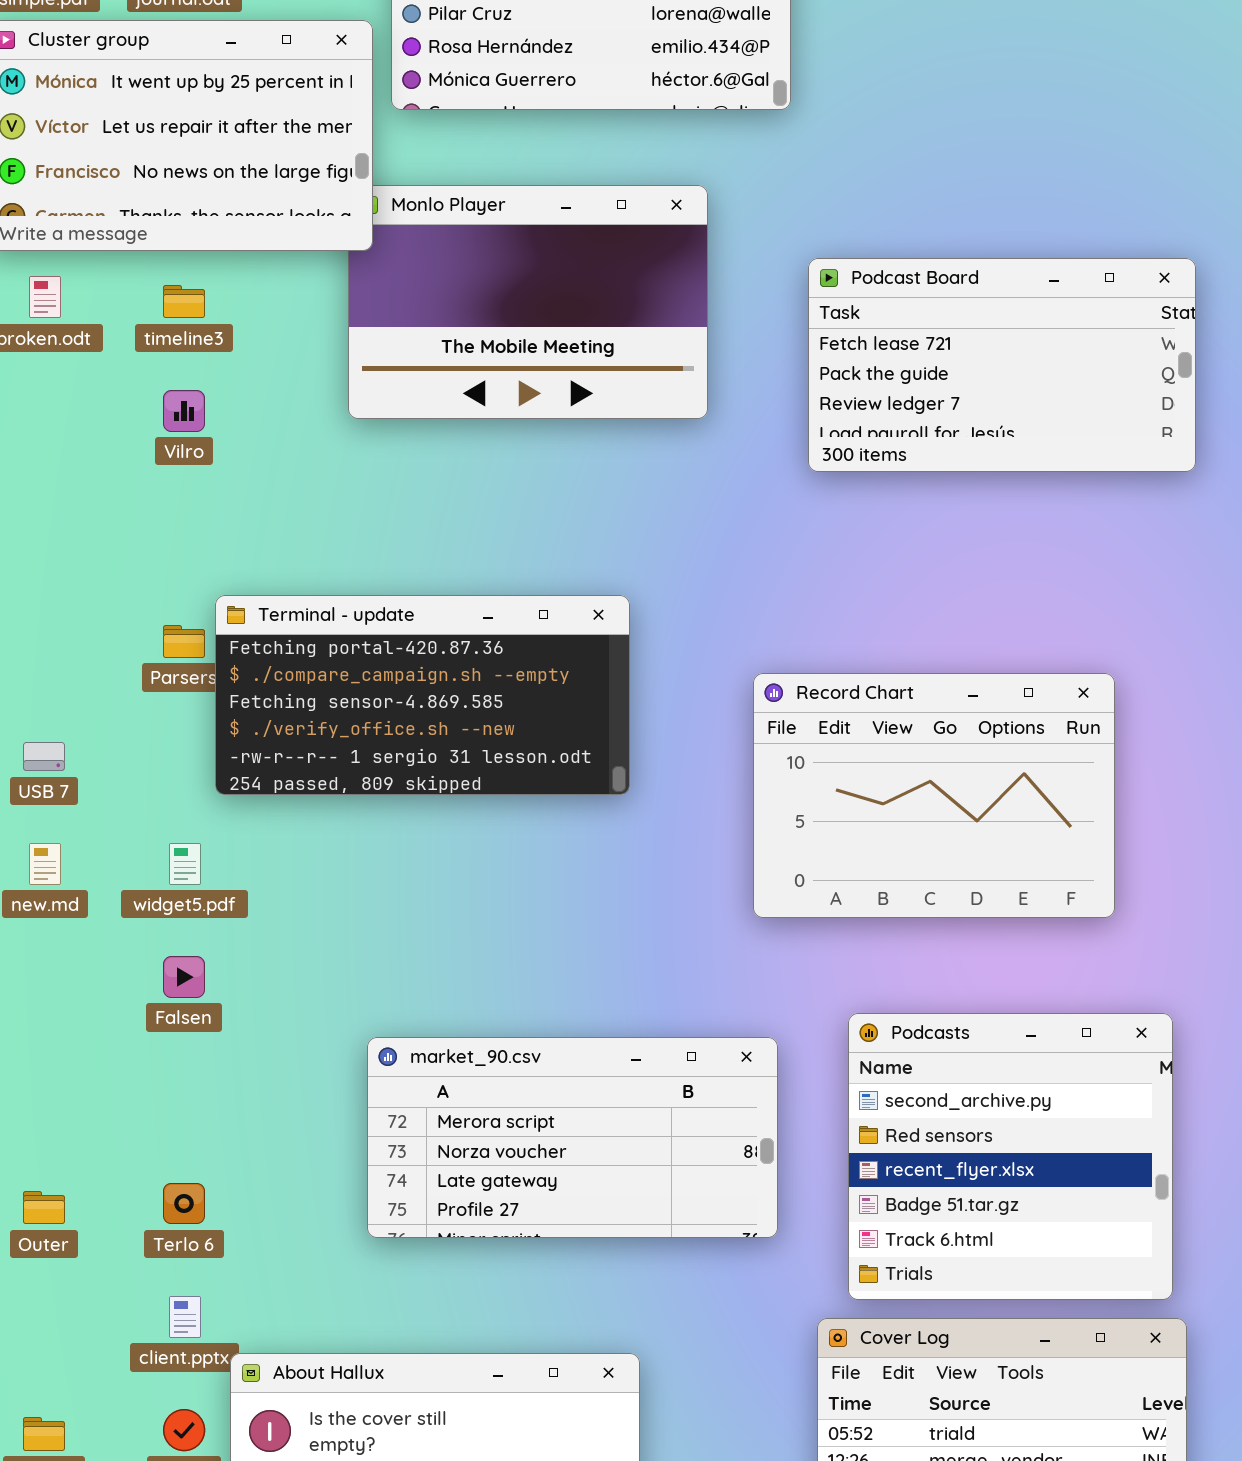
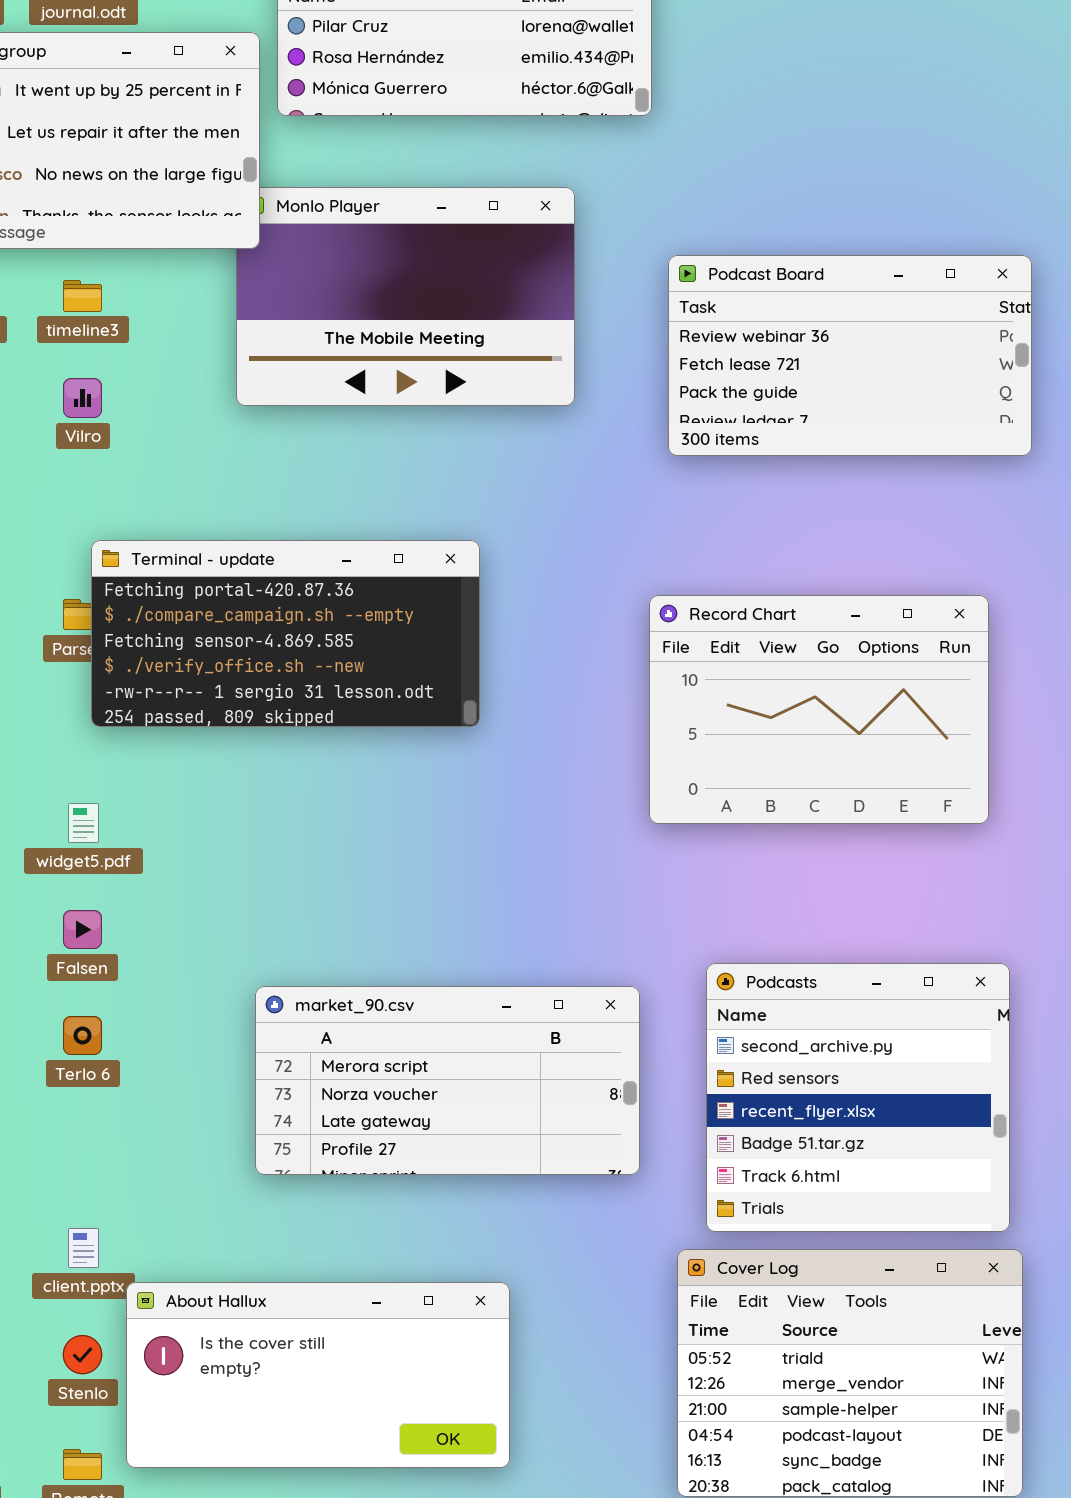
Podcast Board: [808,258,1196,472] -> [668,255,1032,456], scrolled up 1 row
Terminal - update: [215,595,630,795] -> [91,540,480,727], moved
Record Chart: [753,673,1115,918] -> [649,595,989,824], moved
Terlo 6: [163,1183,205,1224] -> [63,1016,102,1055], moved

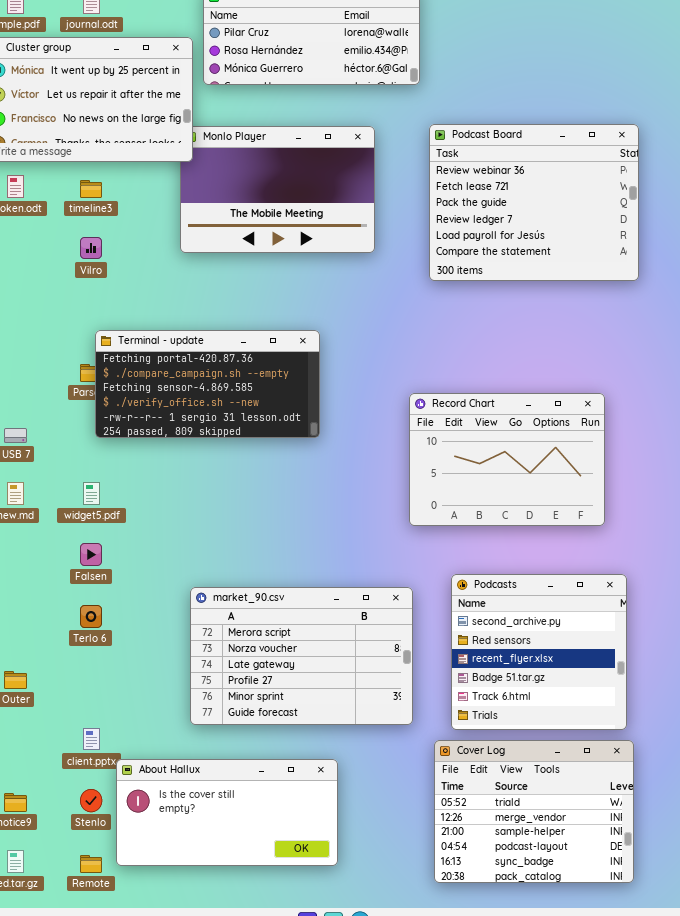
Podcast Board: [668,255,1032,456] -> [429,124,639,281], resized
Record Chart: [649,595,989,824] -> [409,393,605,526], moved
market_90.csv: [255,986,640,1175] -> [190,587,413,725], resized

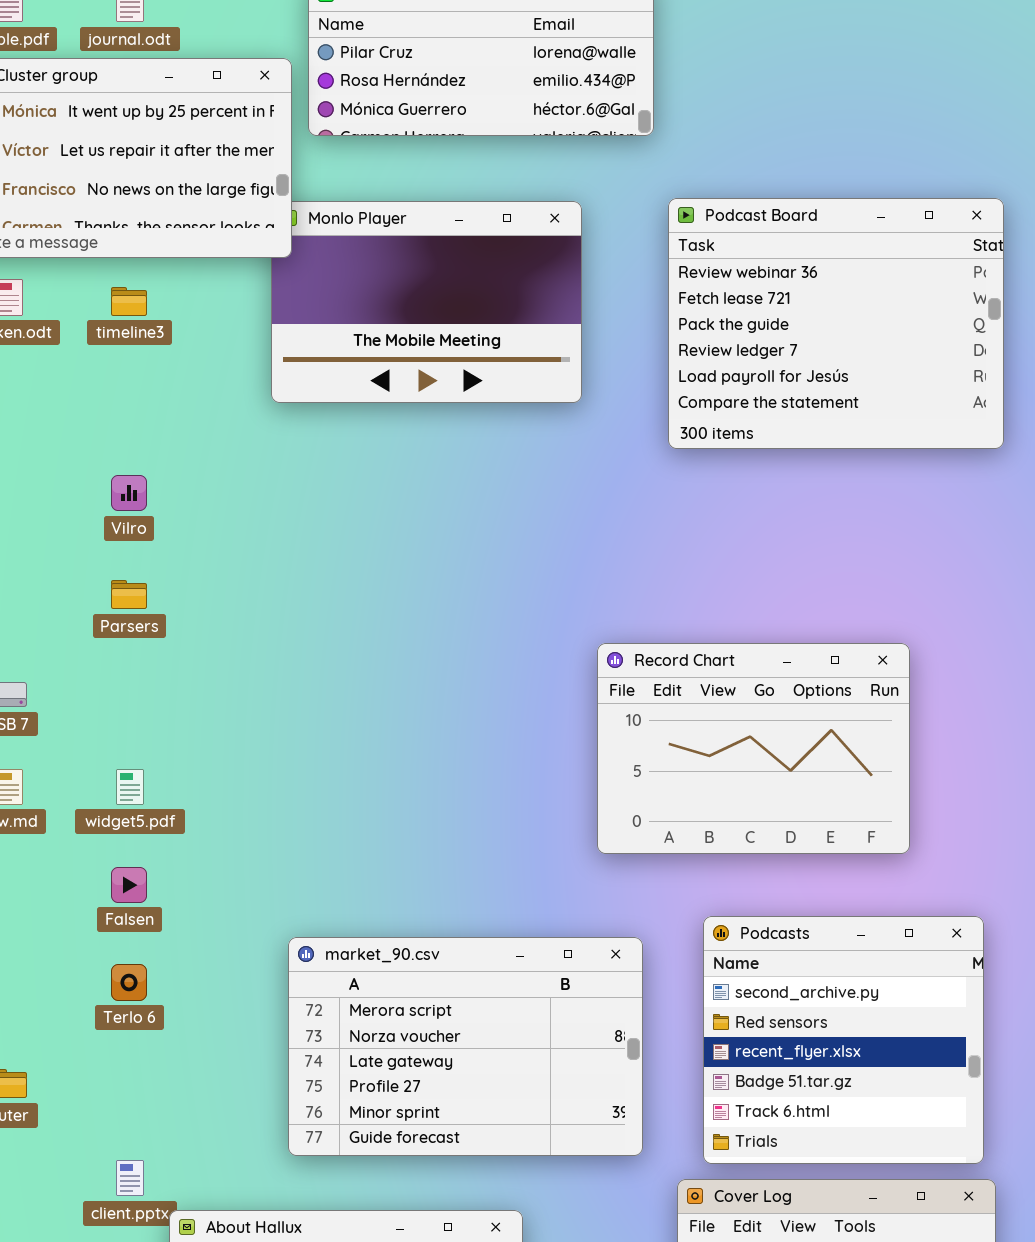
Vilro: [80,237,102,259] -> [111,475,147,511], moved
Terminal - update: [95,330,320,438] -> none, closed
Record Chart: [409,393,605,526] -> [597,643,910,854], moved

